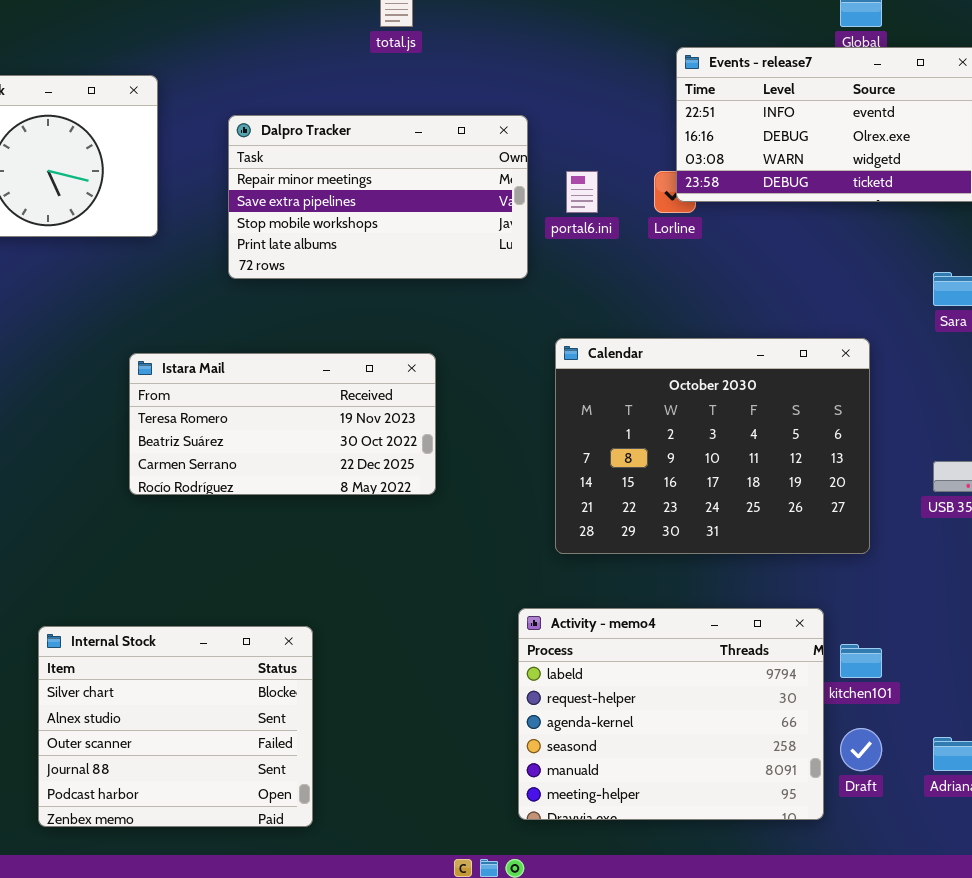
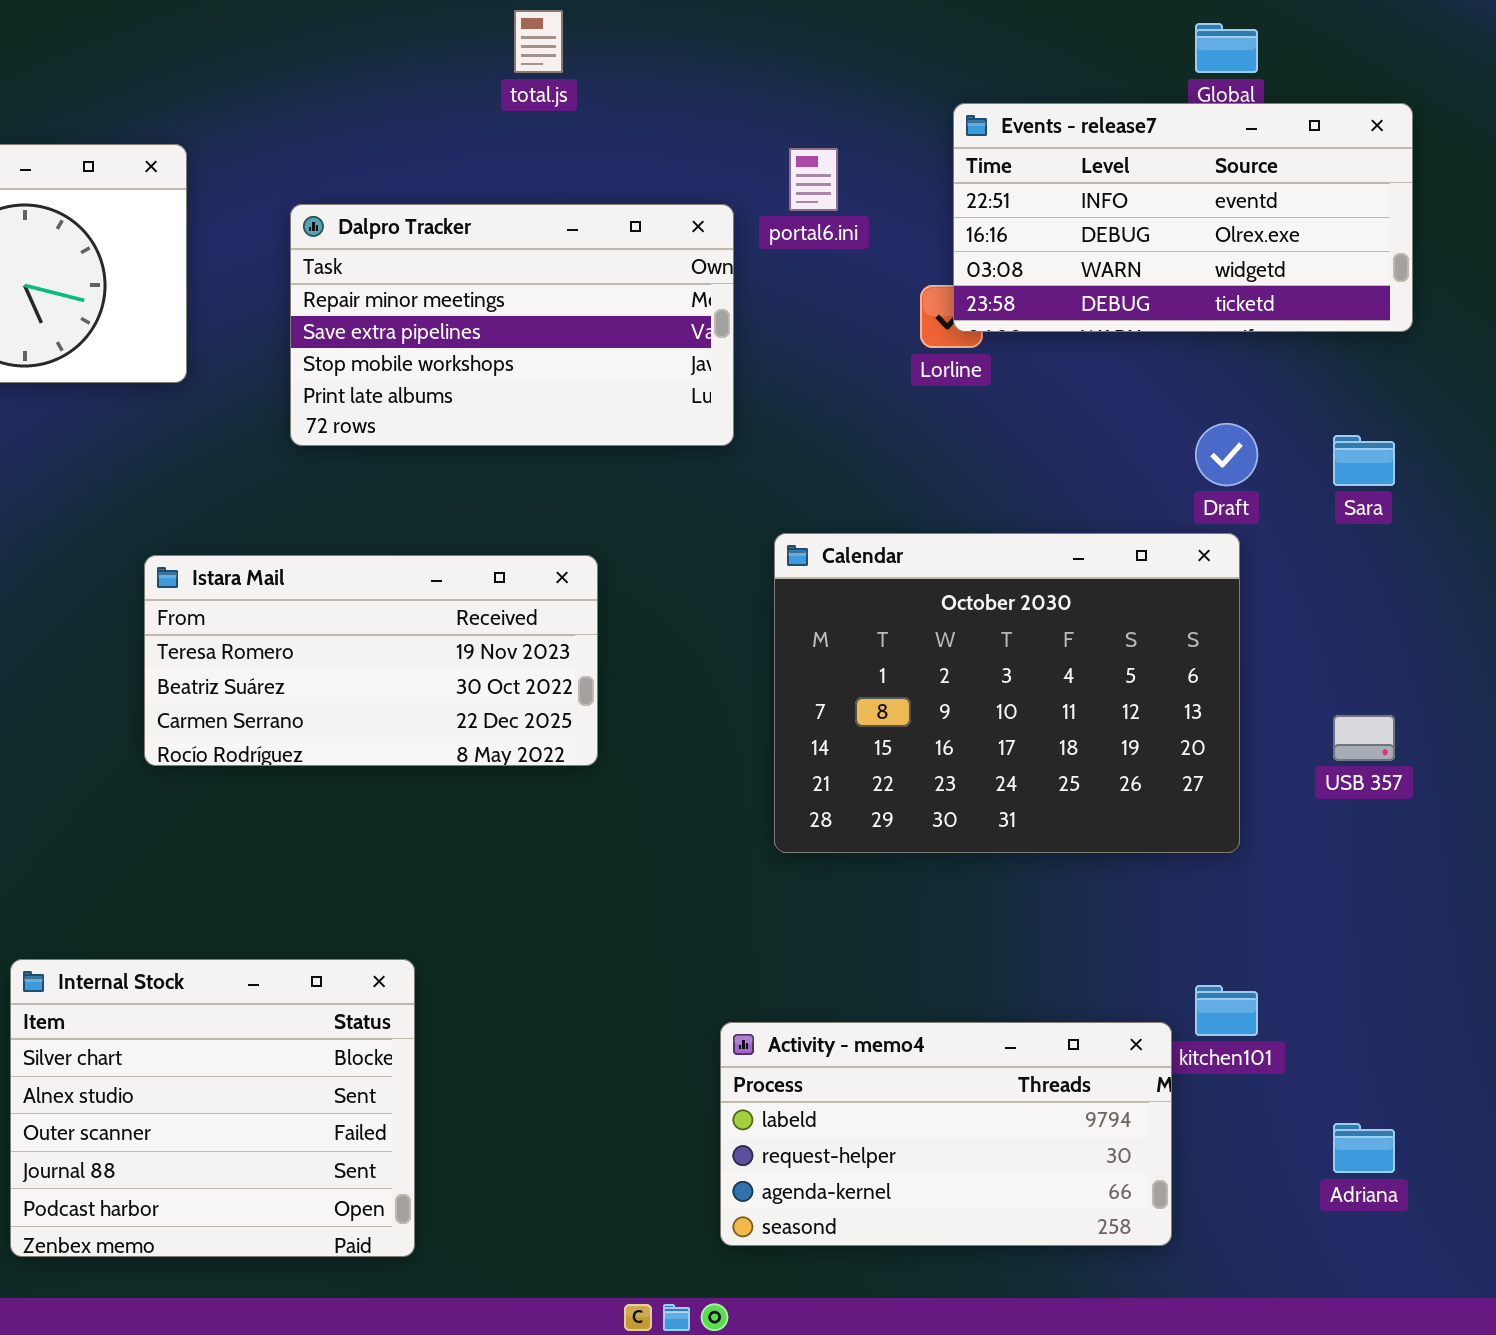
portal6.ini: [566,171,598,213] -> [789,148,838,211], moved
Activity - memo4: [518,608,824,820] -> [720,1022,1172,1246], resized
Draft: [840,728,882,771] -> [1195,423,1258,486], moved

